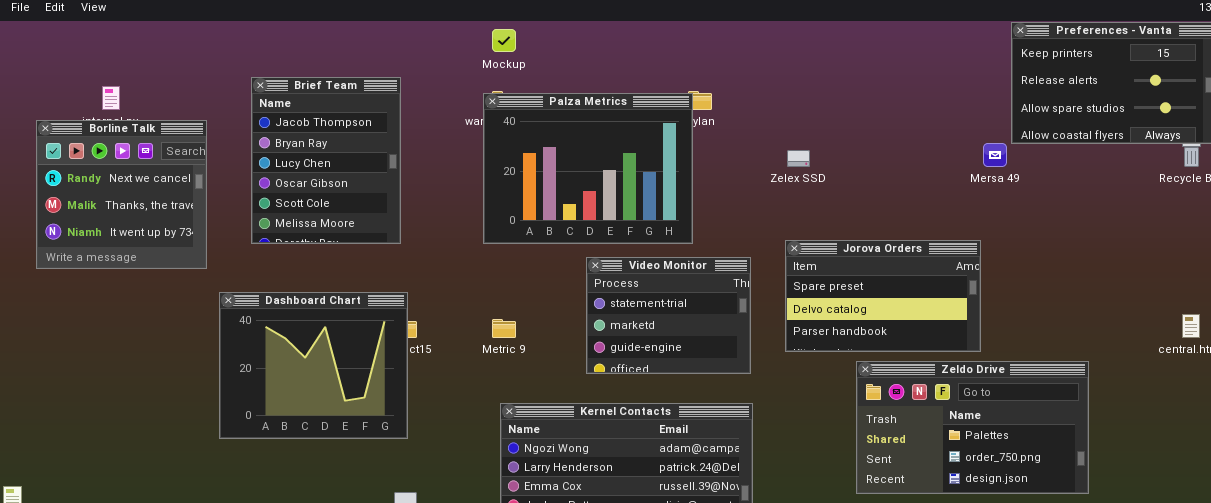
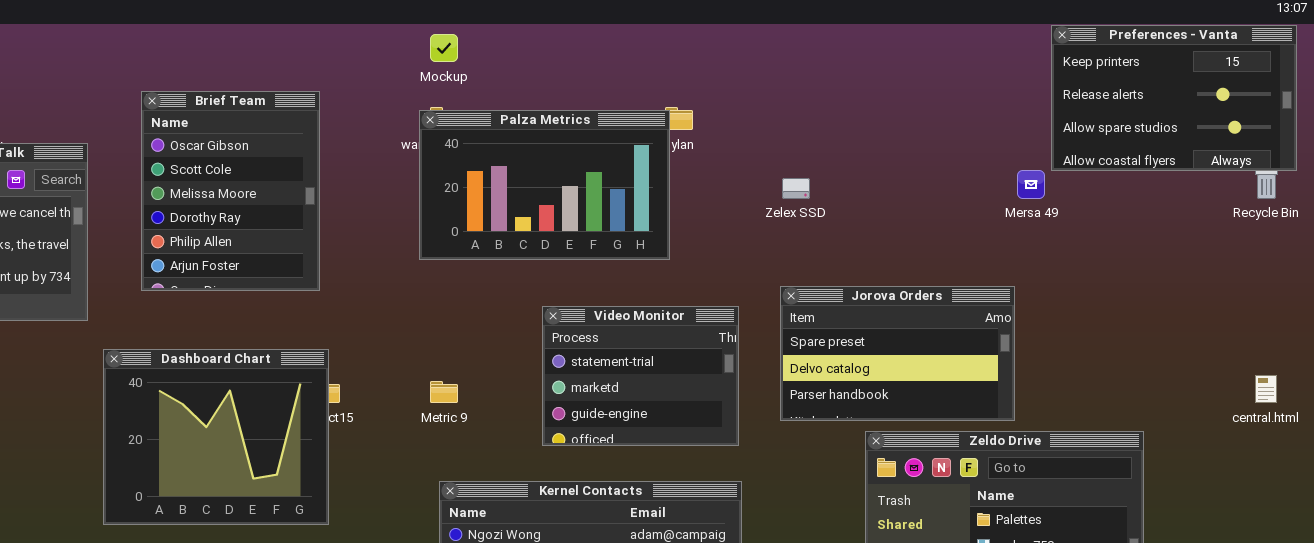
Brief Team: [251,77,401,244] -> [141,91,320,291], scrolled down 3 rows
Palza Metrics: [483,93,693,244] -> [419,110,670,260], resized

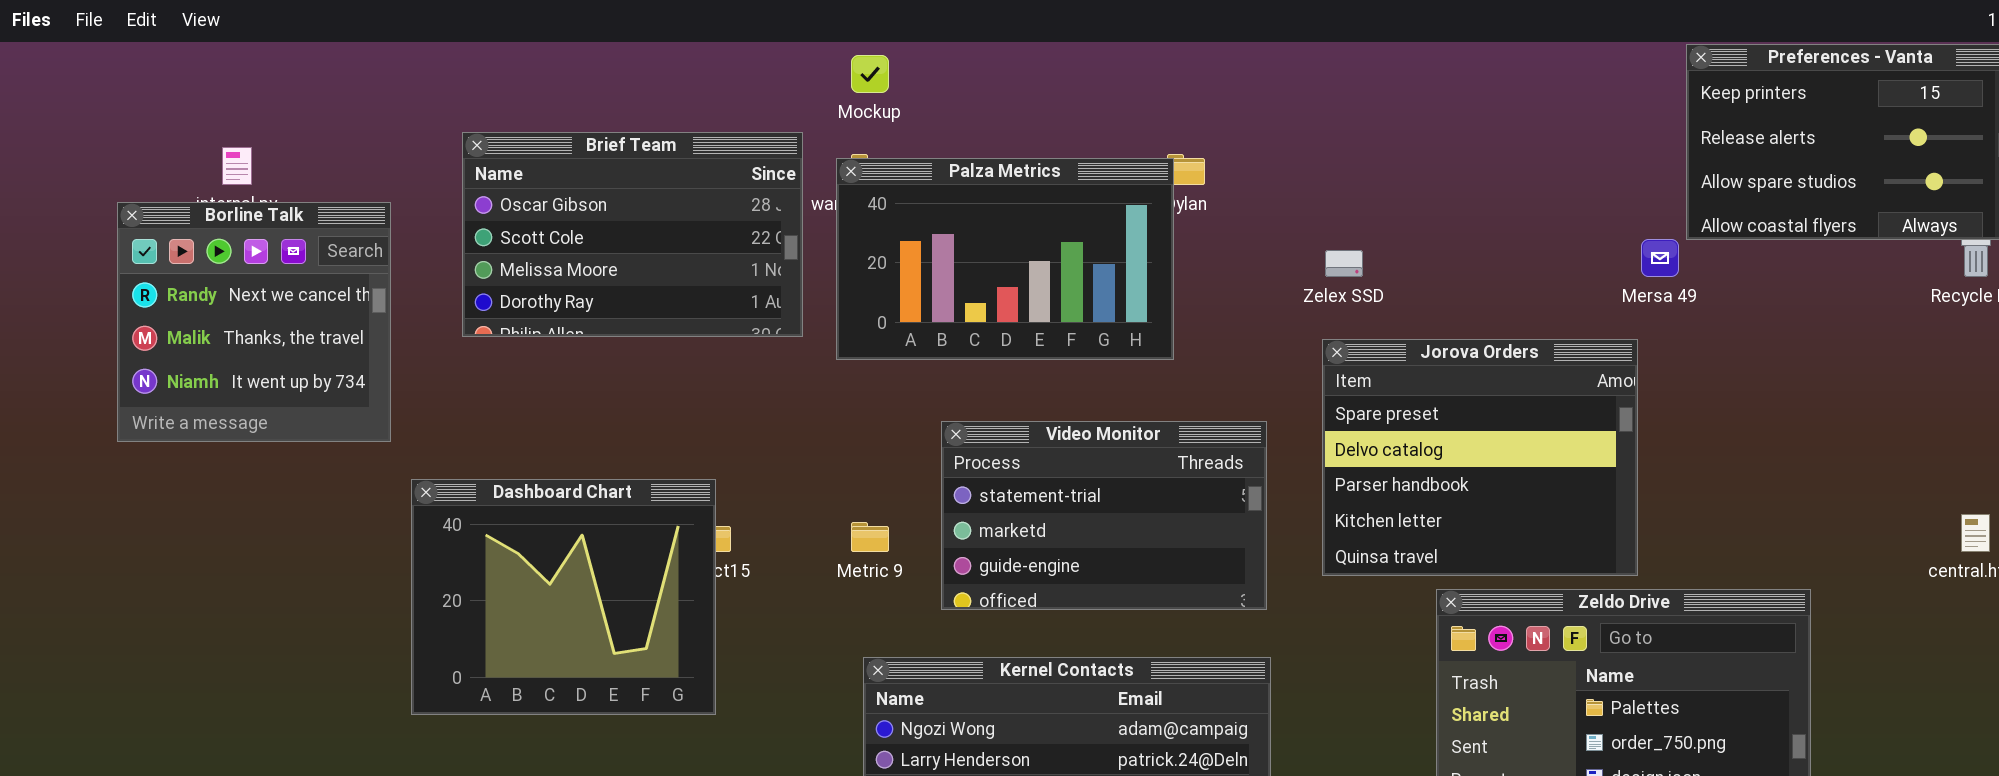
Brief Team: [141,91,320,291] -> [462,132,803,337], resized
Jorova Orders: [780,286,1015,421] -> [1322,339,1638,576], resized
Video Monitor: [542,306,739,446] -> [941,421,1267,610], resized

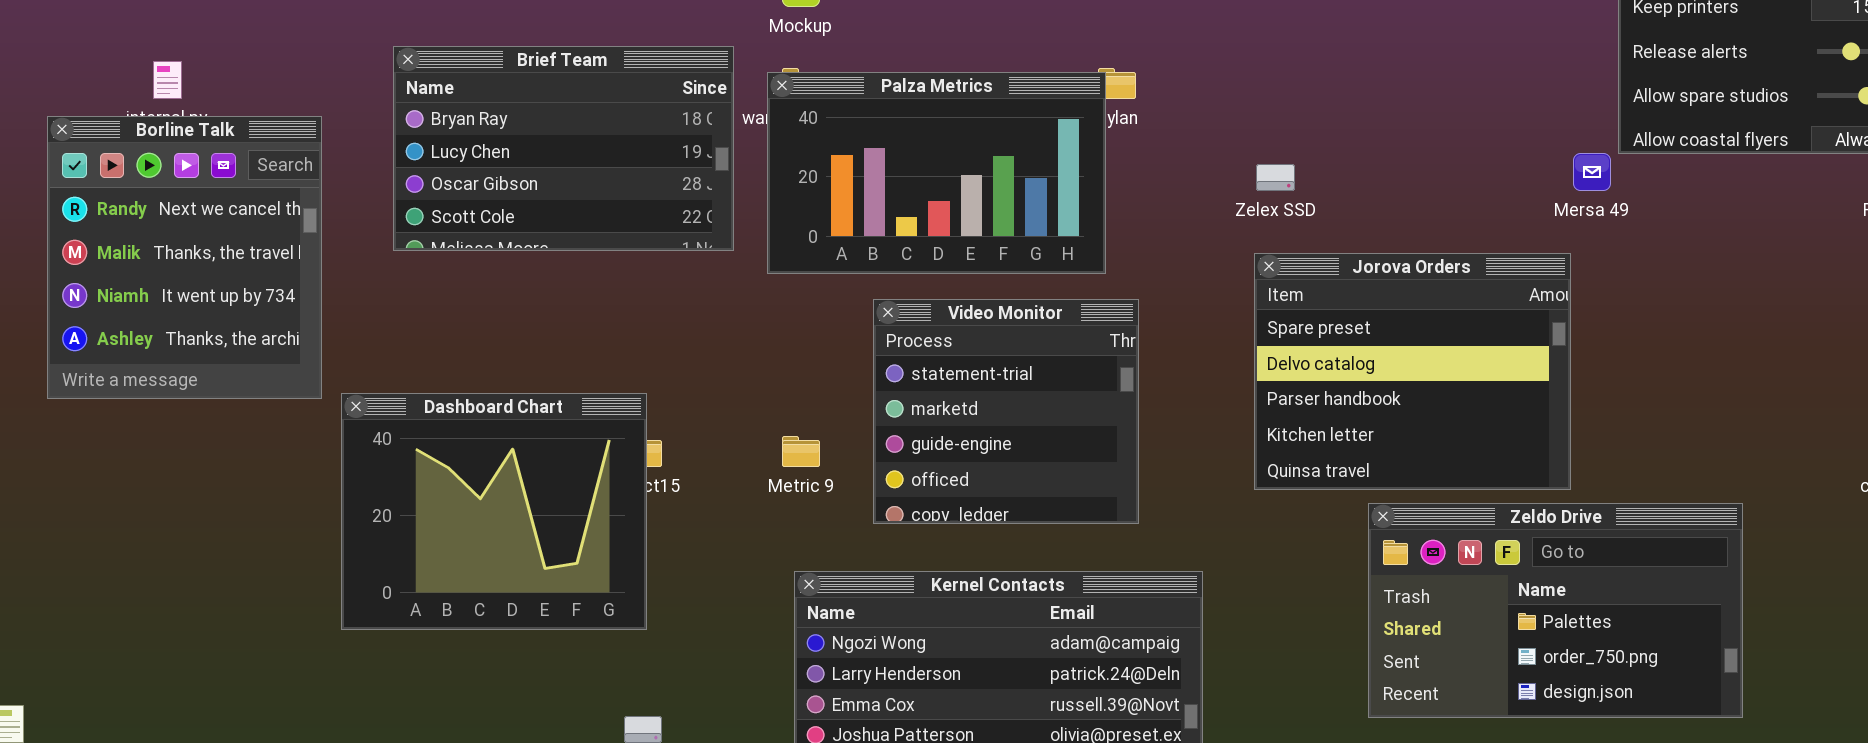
Brief Team: [462,132,803,337] -> [393,46,734,251], scrolled up 2 rows
Borline Talk: [117,202,391,442] -> [47,116,322,399], resized
Video Monitor: [941,421,1267,610] -> [873,299,1139,524], resized

